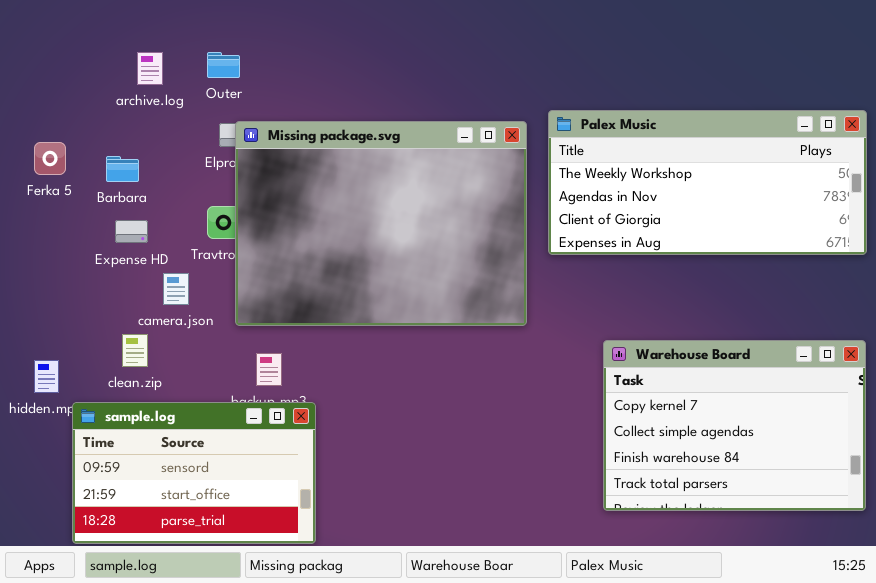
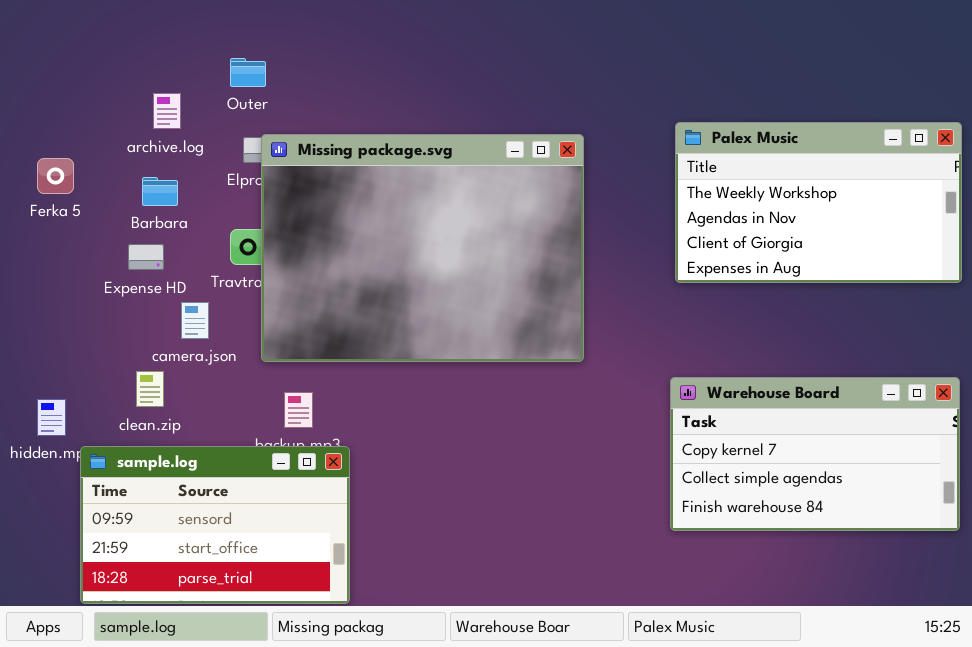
archive.log: [137,52,163,85] -> [153,93,181,129], moved
Palex Music: [548,110,867,255] -> [675,122,962,283], resized
Barbara: [106,156,139,182] -> [142,177,178,206], moved
Warehouse Board: [603,340,866,511] -> [670,377,960,531], resized

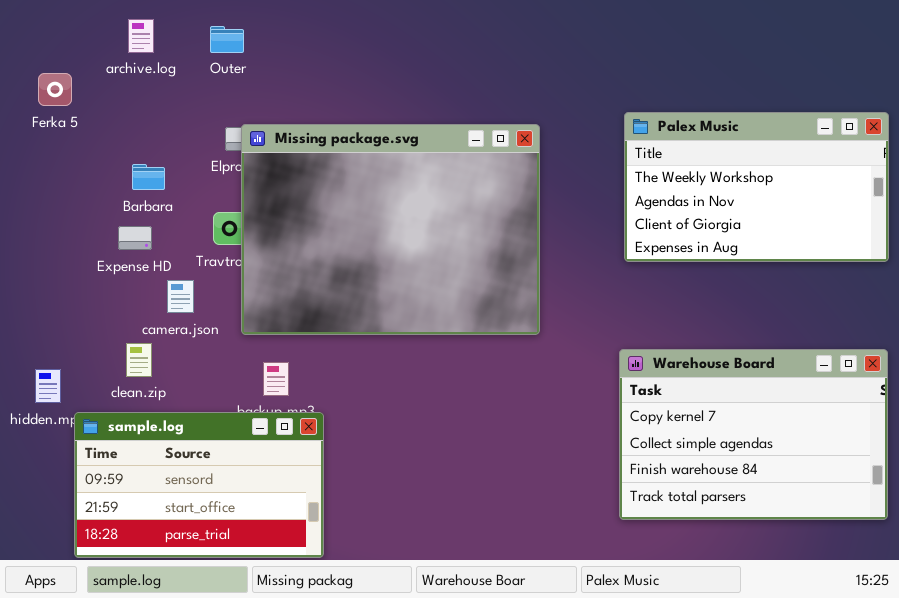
Outer: [230,58,266,87] -> [210,26,244,53], moved
archive.log: [153,93,181,129] -> [128,19,154,53], moved
Ferka 5: [37,158,74,194] -> [38,73,72,106], moved
Warehouse Board: [670,377,960,531] -> [619,349,888,520], resized

